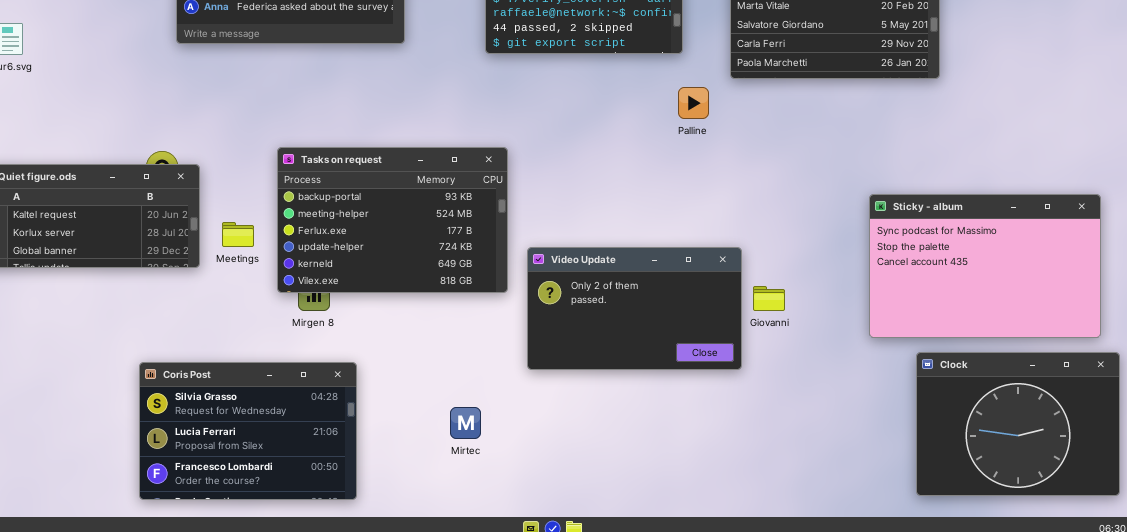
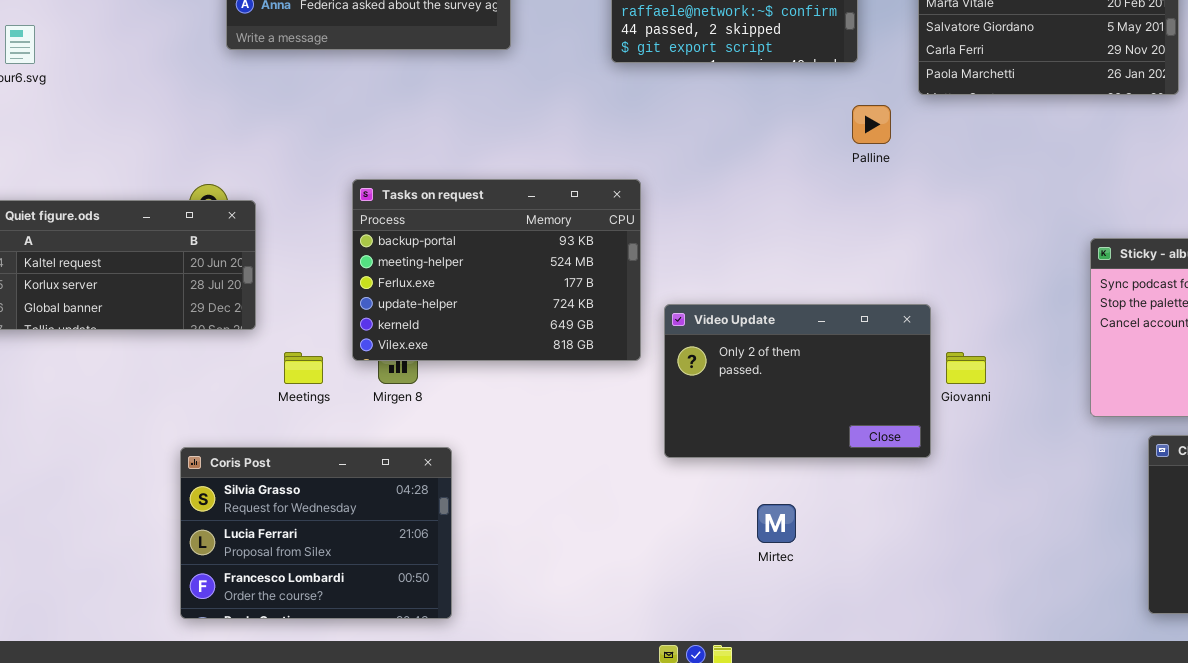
Meetings: [222,222,254,247] -> [284,352,323,384], moved
Mirtec: [450,407,481,439] -> [757,504,796,543], moved

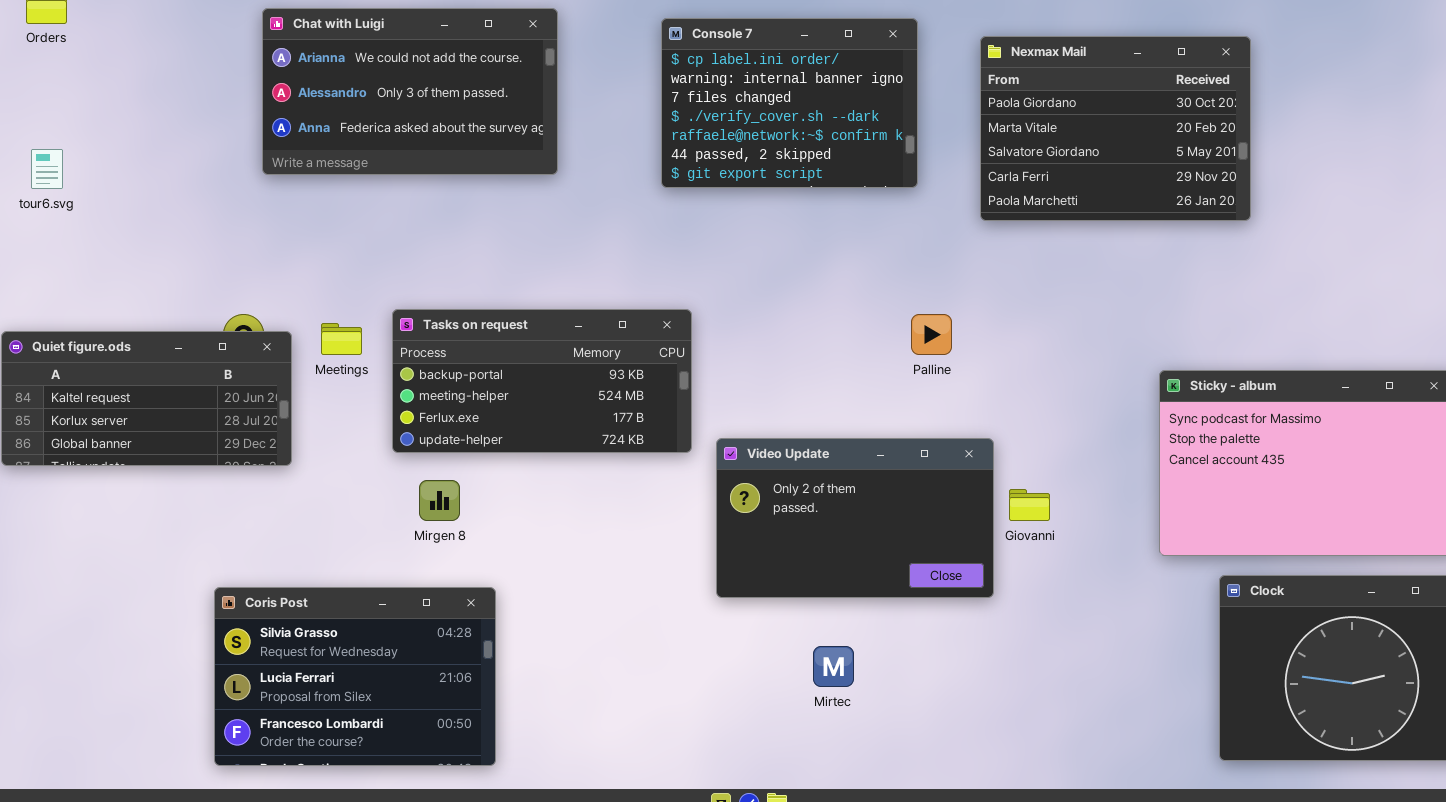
Palline: [852,105,891,144] -> [911,314,952,355], moved
Tasks on request: [352,179,641,361] -> [392,309,692,453], resized
Meetings: [284,352,323,384] -> [321,323,362,355], moved

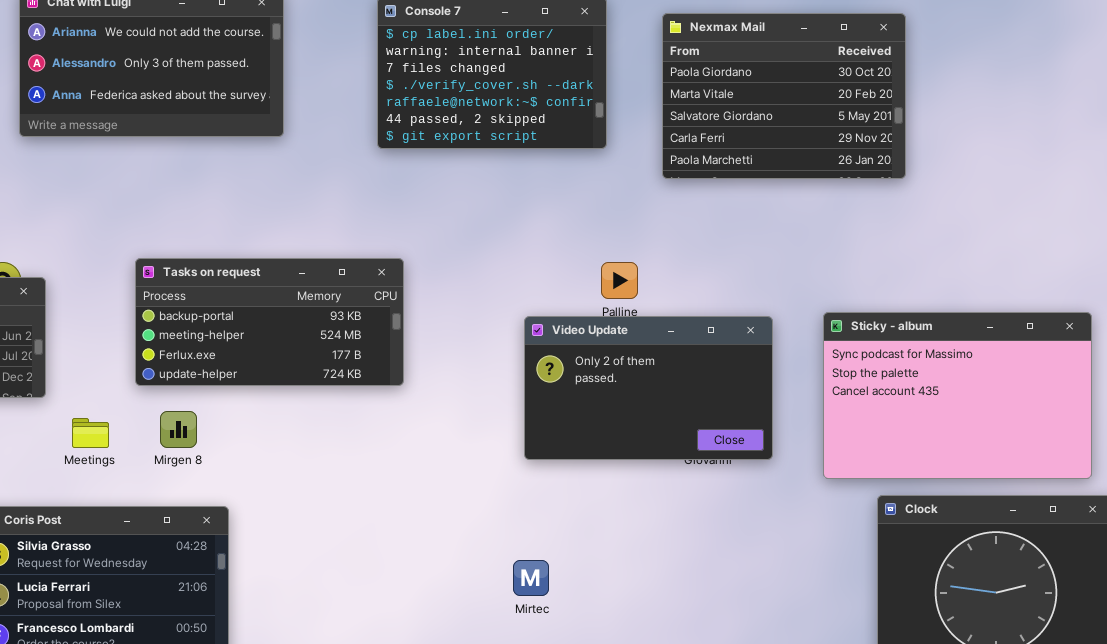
Meetings: [321,323,362,355] -> [72,418,109,448], moved
Video Update: [716,438,994,598] -> [524,316,773,460], moved

